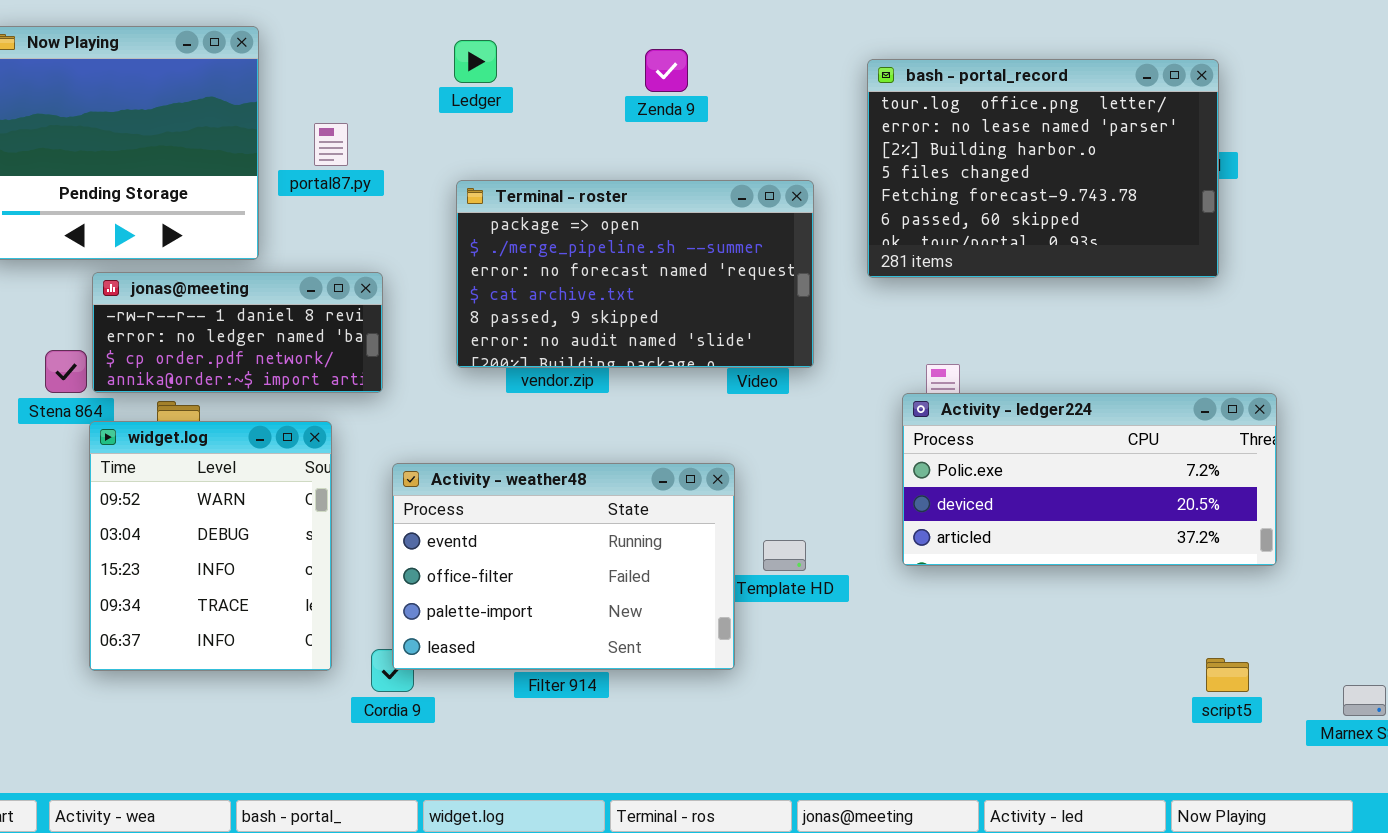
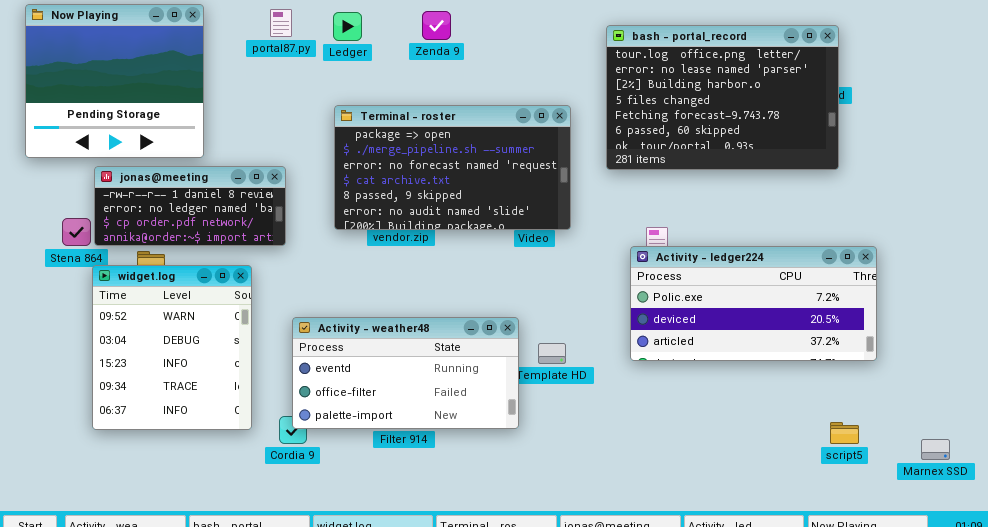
Zenda 9: [645,49,688,92] -> [422,11,451,40], moved
portal87.py: [314,123,348,166] -> [270,9,292,37], moved
Activity - weather48: [392,463,735,670] -> [292,317,519,429], resized

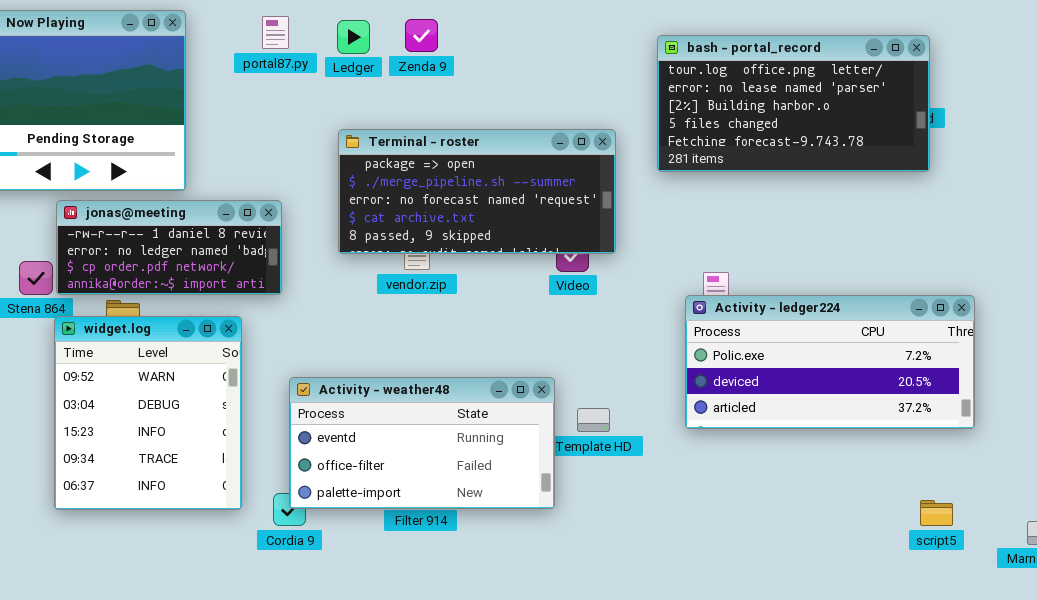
Zenda 9: [422,11,451,40] -> [405,19,438,52], moved
bash - portal_record: [606,25,839,170] -> [657,35,930,172], resized
Terminal - roster: [334,105,571,230] -> [338,129,616,254], resized

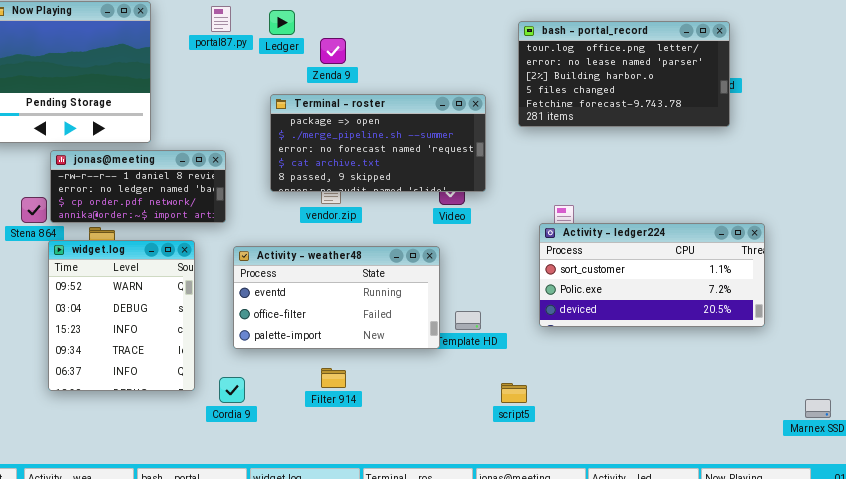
Zenda 9: [405,19,438,52] -> [320,38,346,64], moved
Activity - ledger224: [685,295,975,429] -> [539,223,765,327], scrolled up 1 row
Activity - weather48: [289,377,555,509] -> [233,246,440,349], moved
script5: [920,500,953,526] -> [501,383,527,403], moved

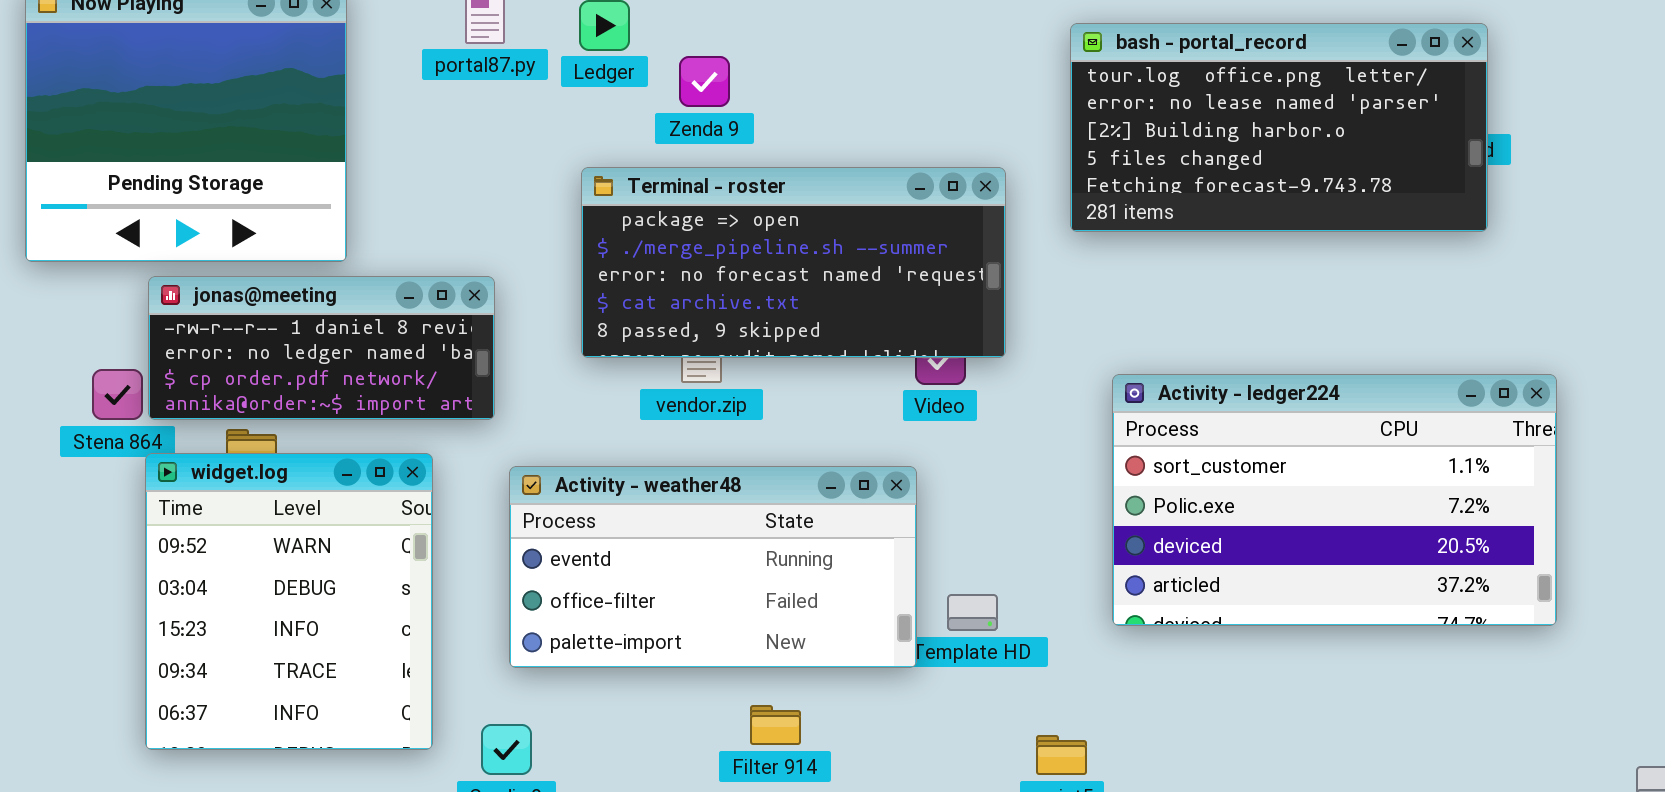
Activity - ledger224: [539,223,765,327] -> [1112,374,1557,626], resized
Filter 914: [321,368,346,388] -> [750,705,801,745], moved

